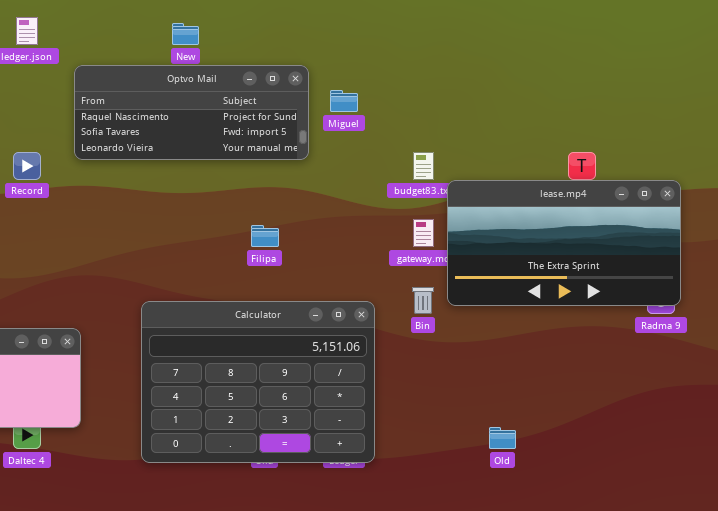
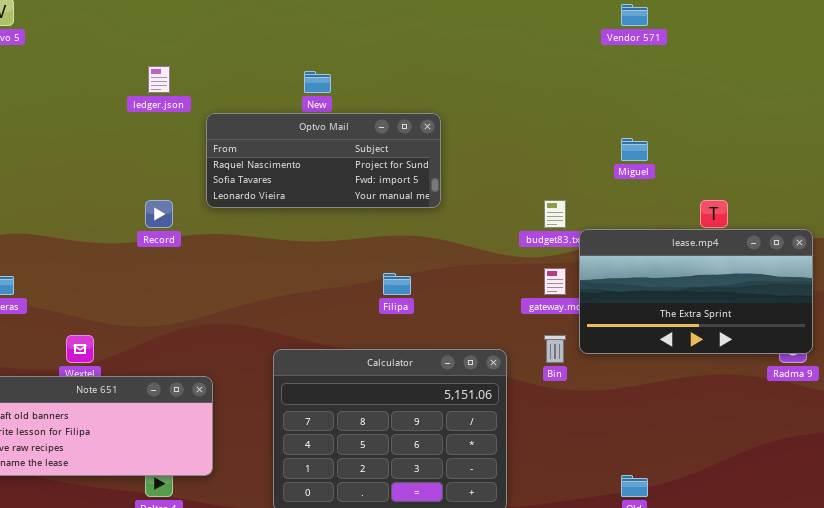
Miguel: [330,90,358,112] -> [621,138,648,161], moved

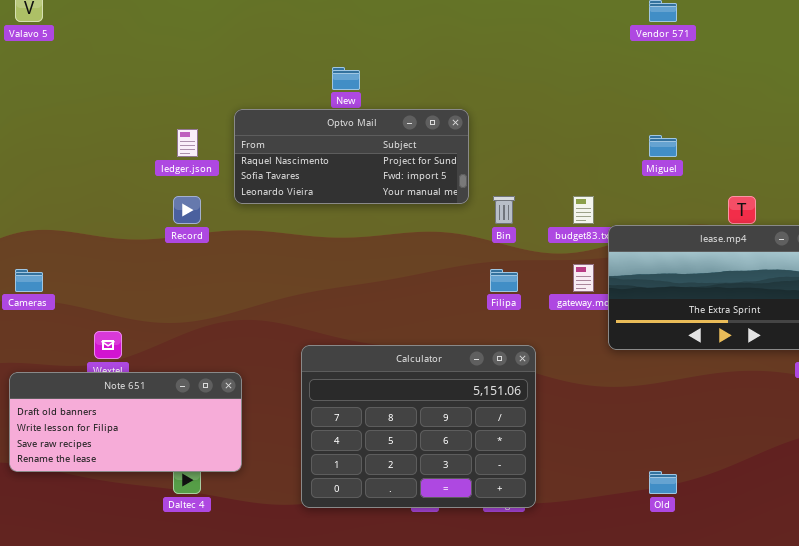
ledger.json: [148,66,170,93] -> [177,129,198,157], moved
Filipa: [383,273,411,295] -> [490,269,518,292], moved
Bin: [544,335,566,363] -> [493,196,515,224], moved

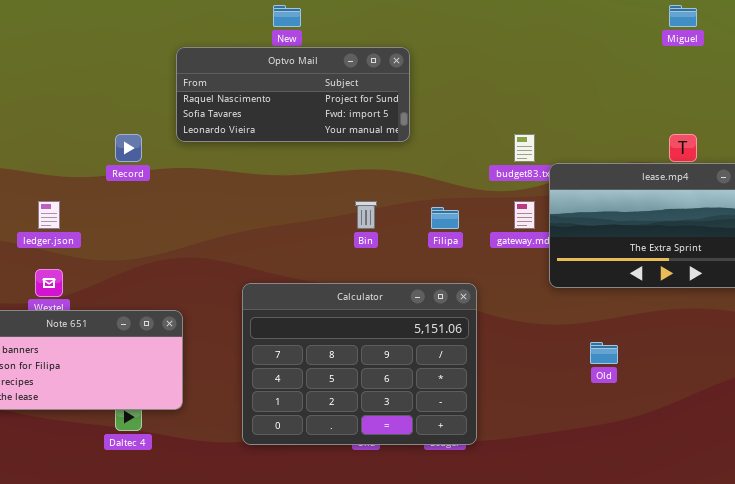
ledger.json: [177,129,198,157] -> [38,201,60,229], moved
Miguel: [649,135,677,157] -> [669,5,697,27], moved
Bin: [493,196,515,224] -> [355,201,377,229], moved
Old: [649,471,677,494] -> [590,342,618,364], moved

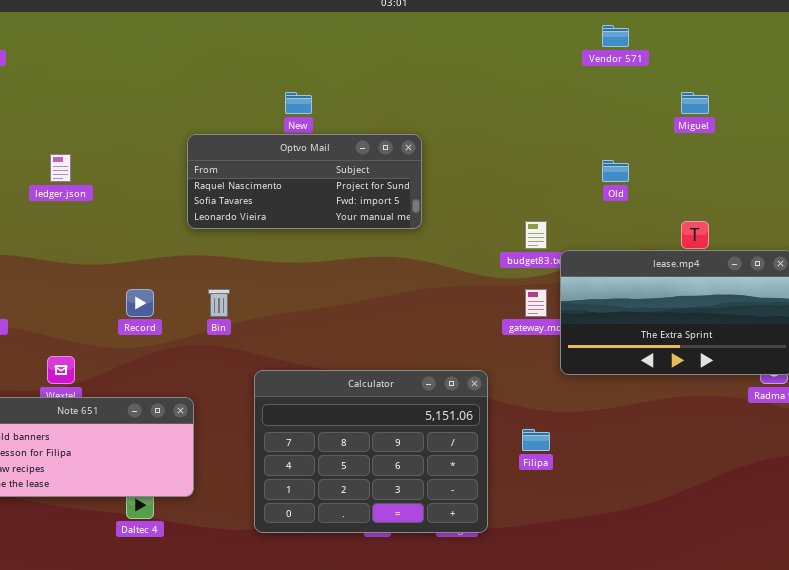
Record: [115,134,142,162] -> [126,289,154,317], moved
ledger.json: [38,201,60,229] -> [50,154,71,182], moved
Bin: [355,201,377,229] -> [208,289,230,317], moved
Filipa: [431,207,459,229] -> [522,429,550,451], moved
Old: [590,342,618,364] -> [602,160,629,182], moved

